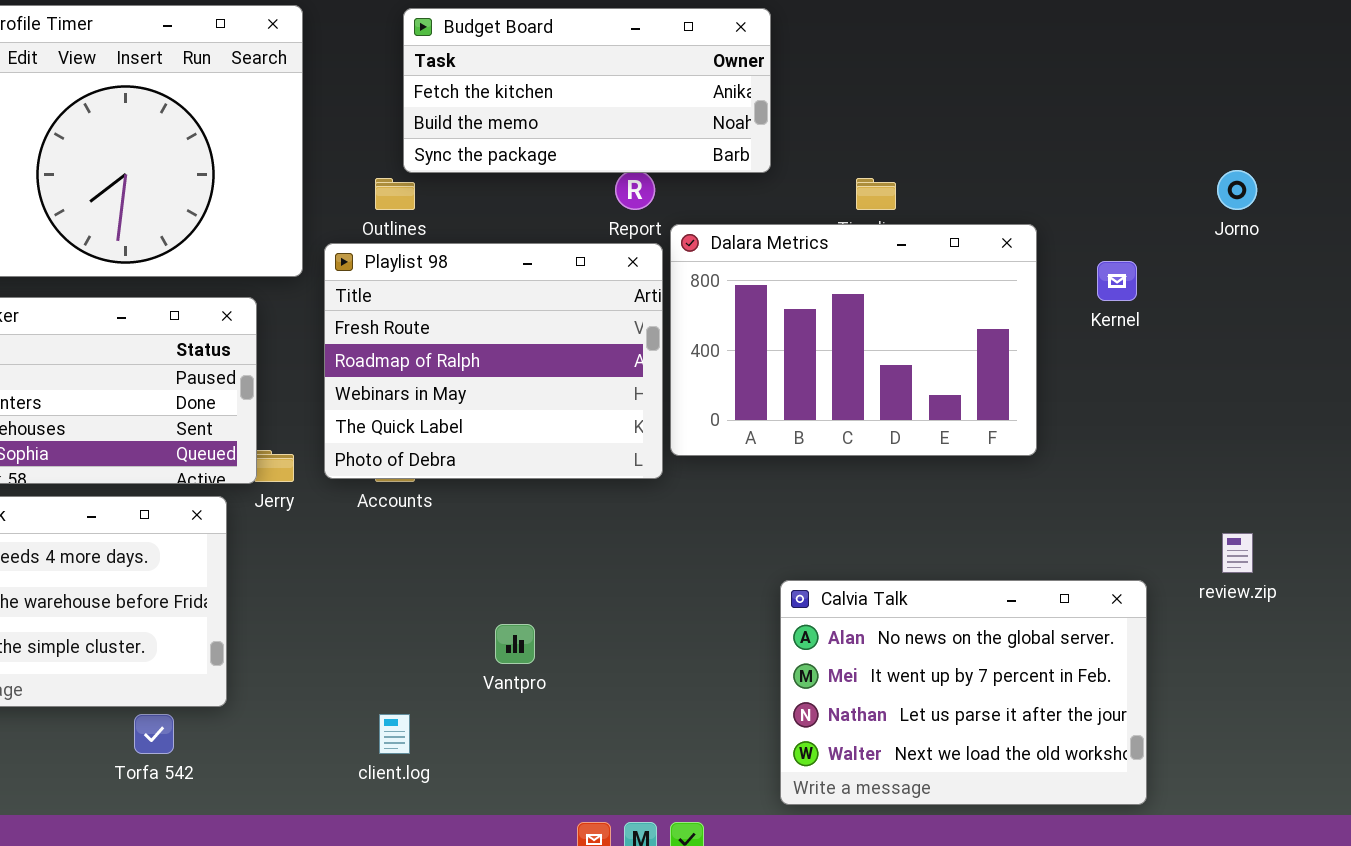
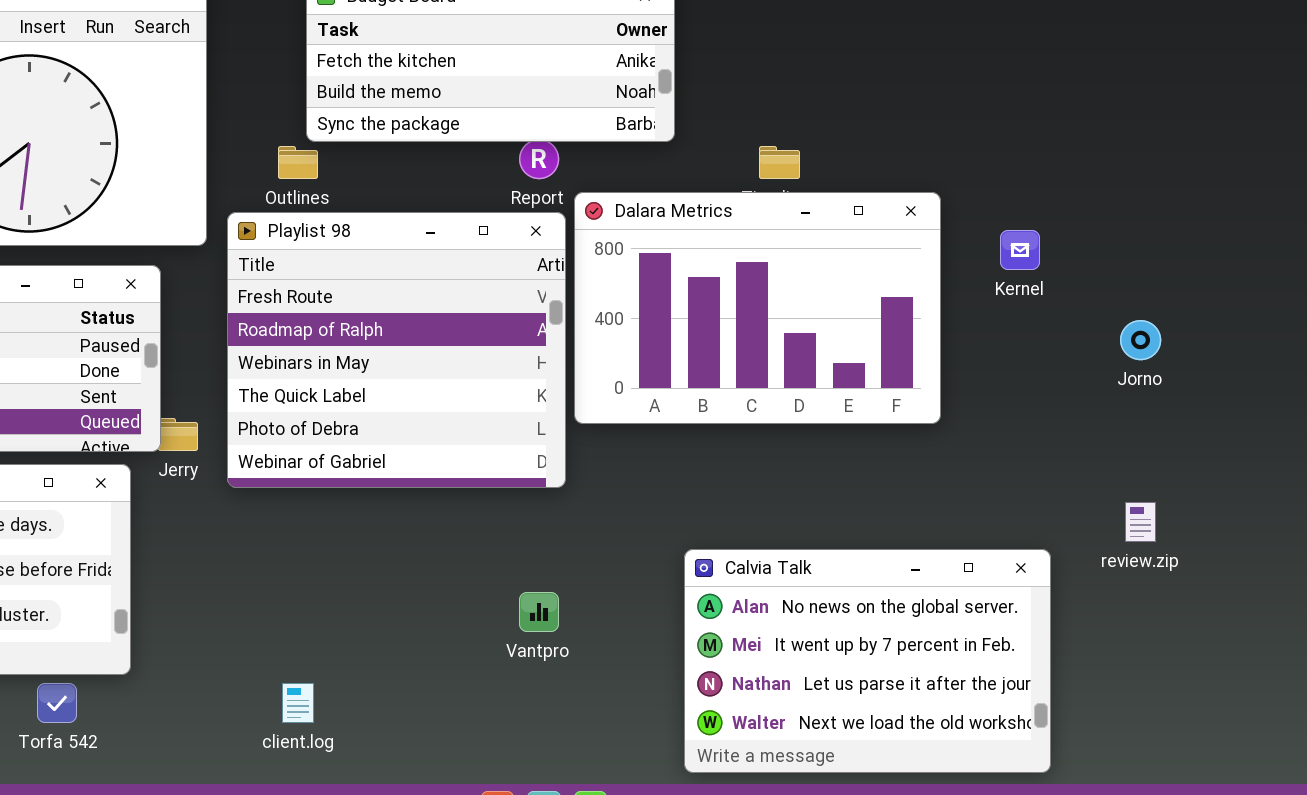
Jorno: [1217,170,1257,210] -> [1120,320,1161,360], moved
Playlist 98: [324,243,663,479] -> [227,212,566,488], resized
Vantpro: [495,624,535,664] -> [519,592,559,632], moved

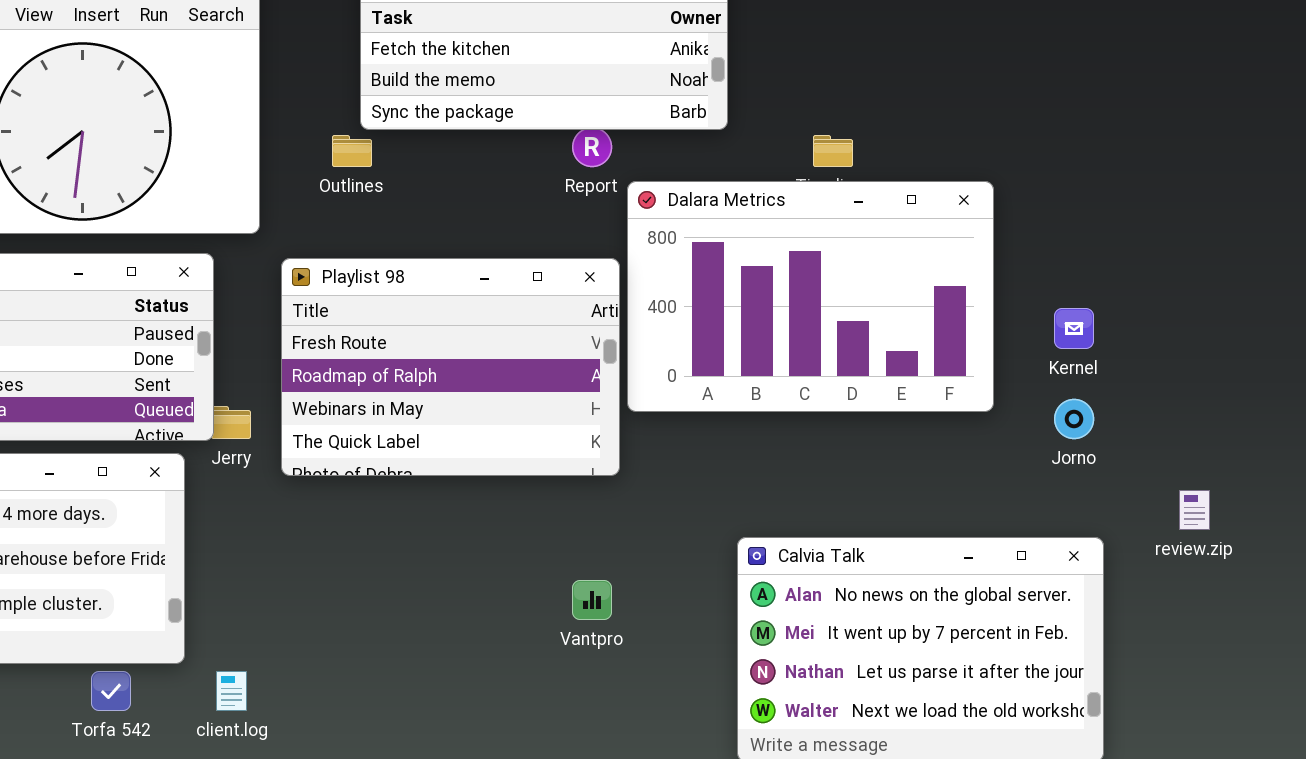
Playlist 98: [227,212,566,488] -> [281,258,620,476], resized
Kernel: [1000,230,1040,270] -> [1054,308,1094,349], moved
Jorno: [1120,320,1161,360] -> [1054,399,1094,439], moved
client.log: [282,683,314,723] -> [216,671,247,711], moved

